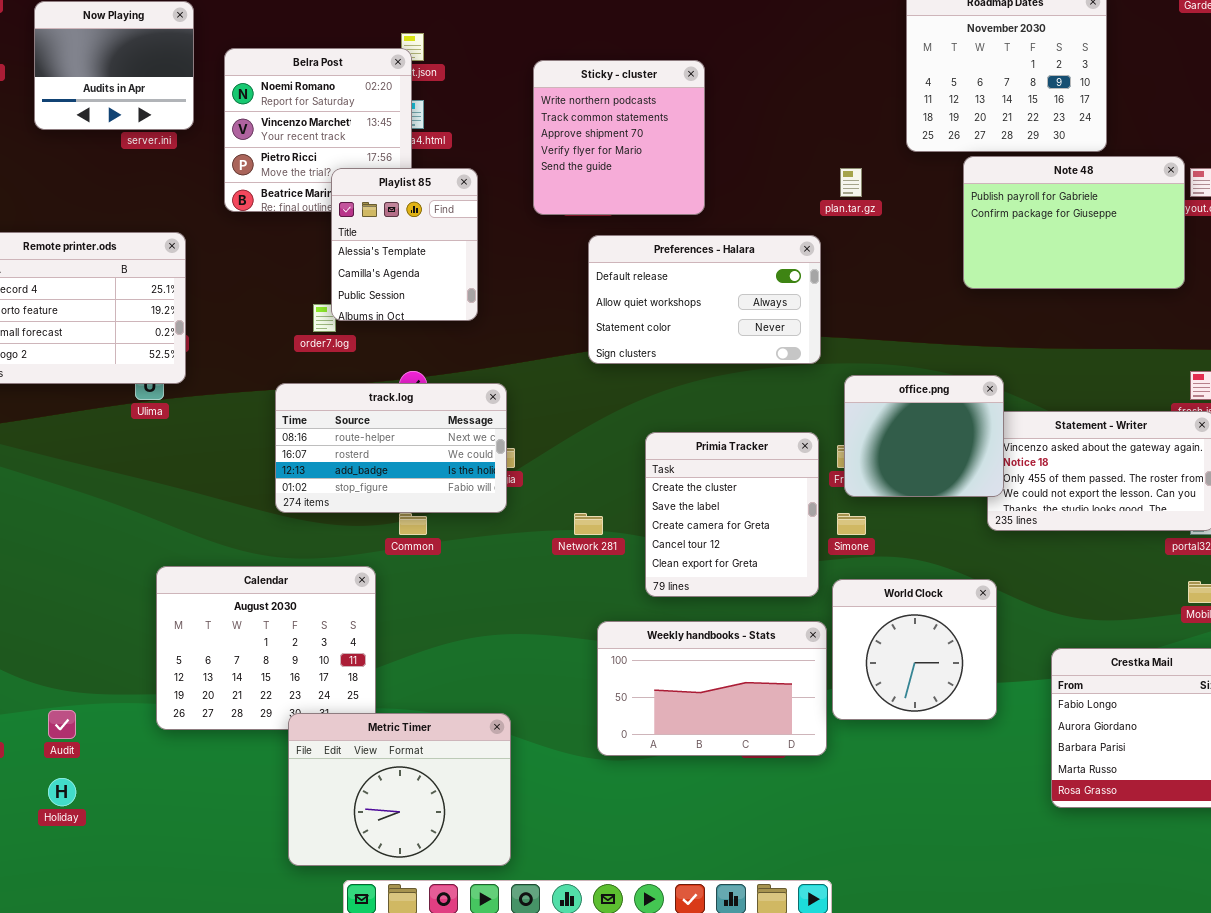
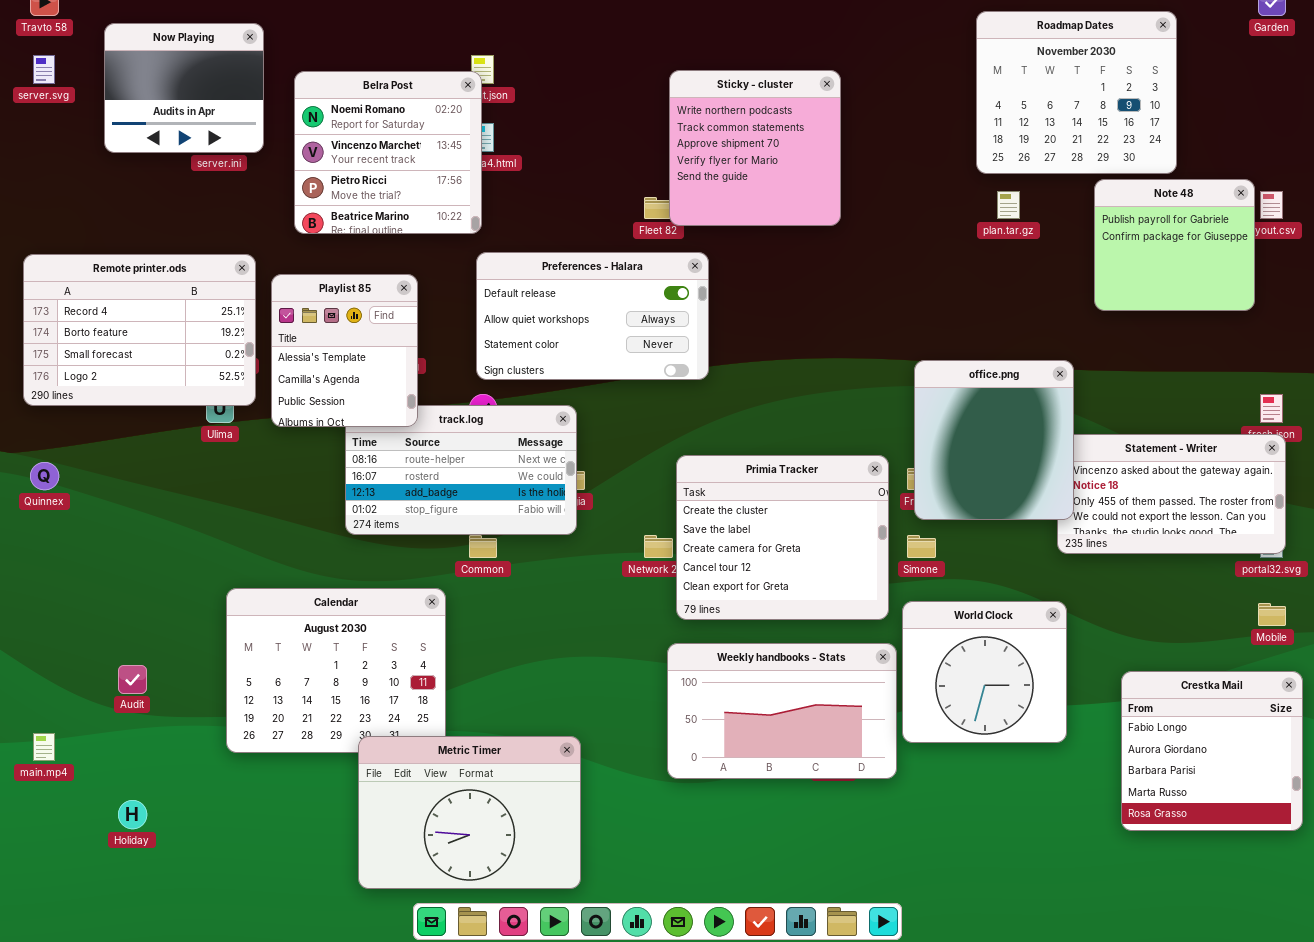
Sticky - cluster: [533,60,705,215] -> [669,70,841,226], moved
Note 48: [963,156,1185,289] -> [1094,179,1255,311], resized
Playlist 85: [331,168,478,321] -> [271,274,418,427], moved
plan.tar.gz: [840,168,862,197] -> [997,191,1020,219], moved
Preferences - Halara: [588,235,821,364] -> [476,252,709,380], moved
office.png: [844,375,1004,497] -> [914,360,1074,520], resized
Primia Tracker: [645,432,819,597] -> [676,455,889,620], resized
Audit: [48,710,76,739] -> [118,665,147,694], moved

